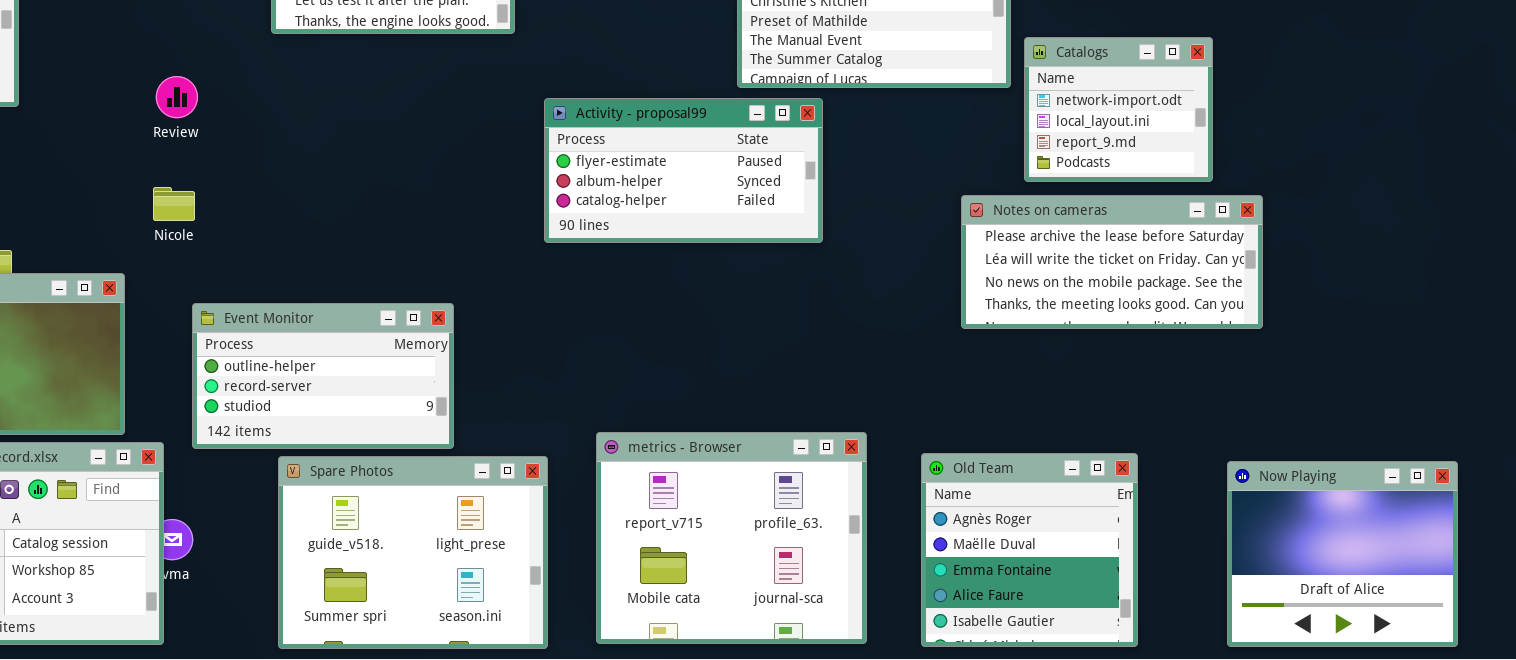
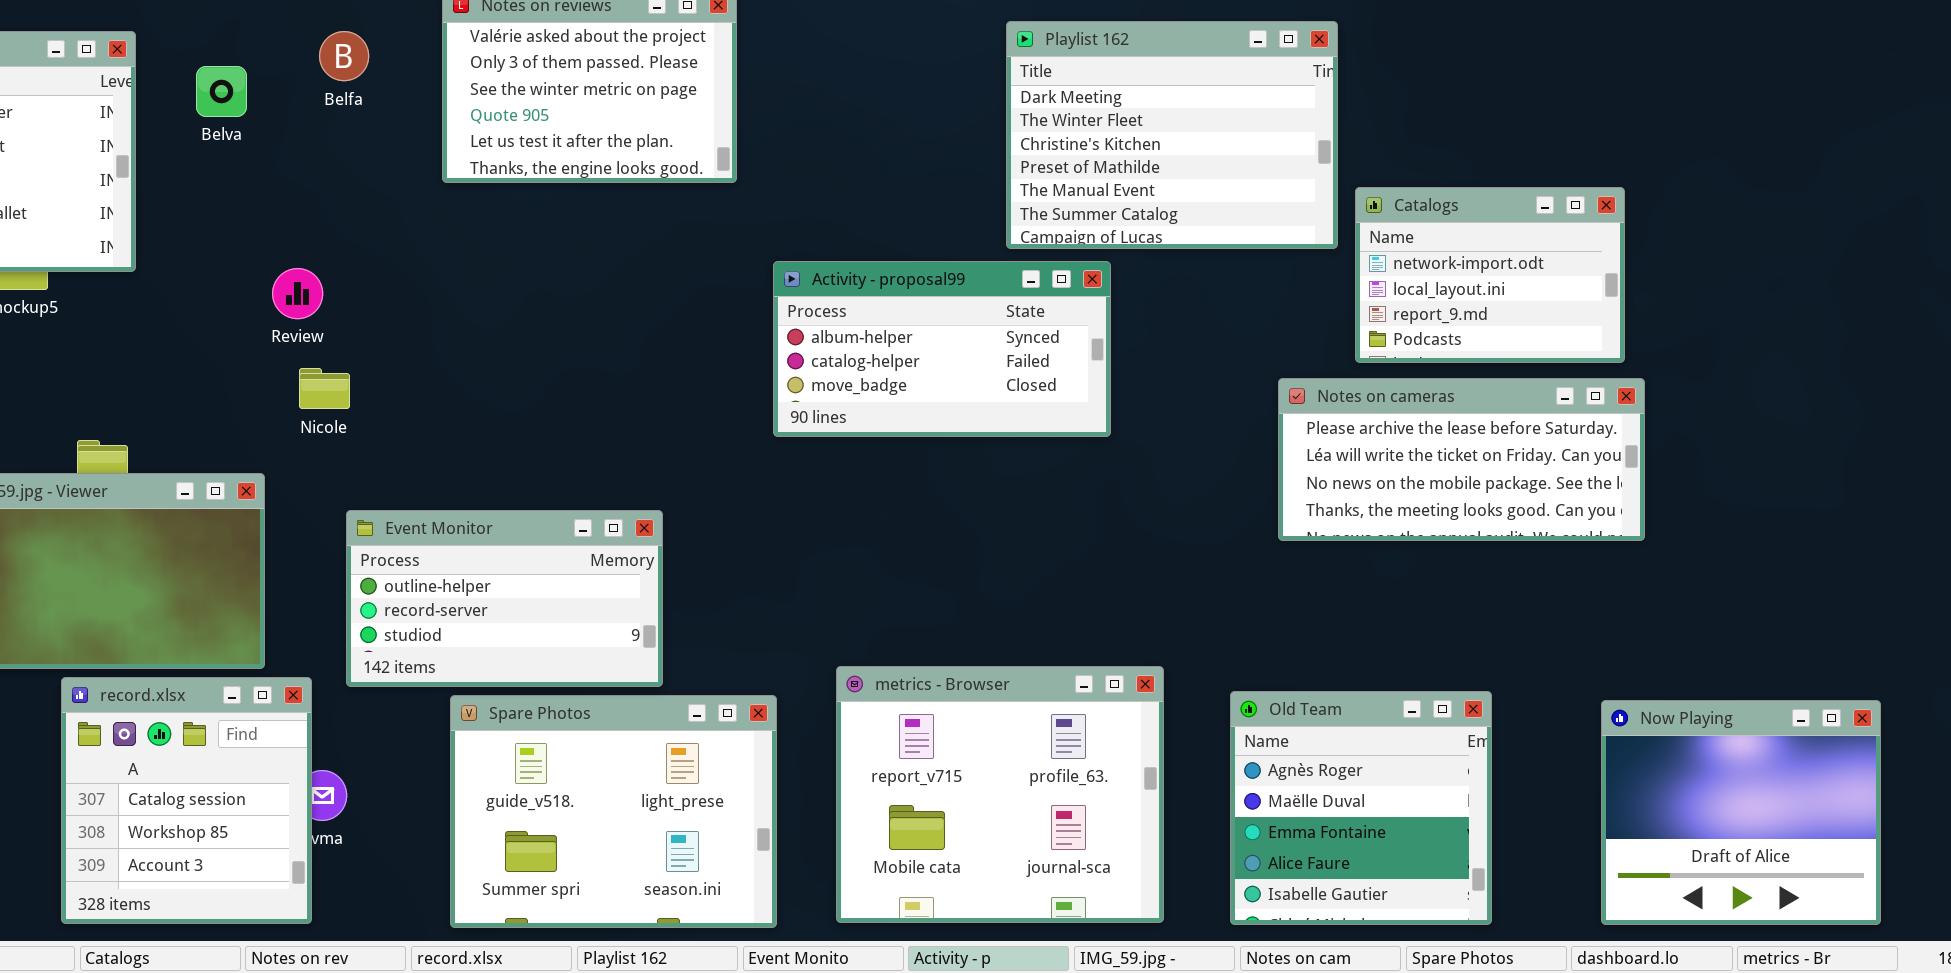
Catalogs: [1024,37,1213,182] -> [1355,187,1625,363], resized
Review: [156,76,198,118] -> [272,268,323,319], moved
Activity - proposal99: [544,98,823,243] -> [773,261,1111,437], scrolled down 1 row

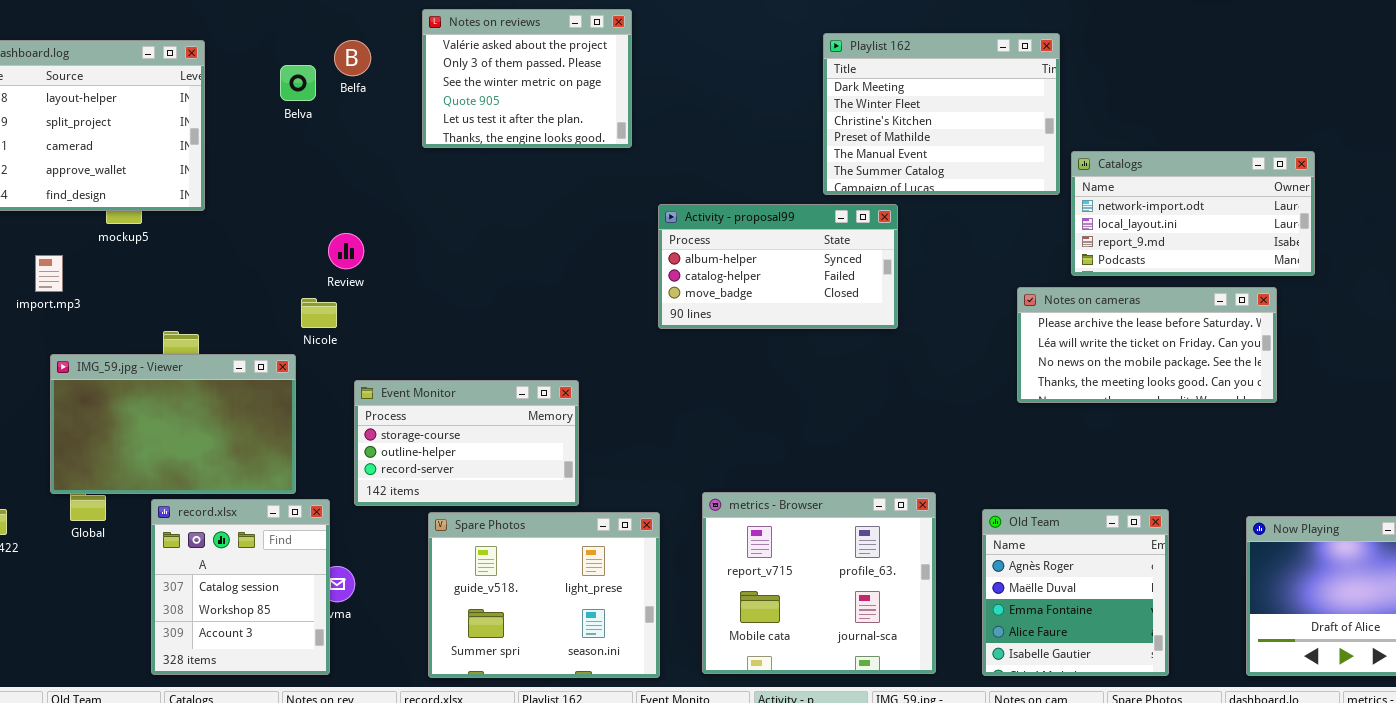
Belva: [196,66,247,117] -> [280,65,316,101], moved
Catalogs: [1355,187,1625,363] -> [1071,151,1315,276], resized
Review: [272,268,323,319] -> [328,233,364,269], moved
Nicole: [299,368,350,409] -> [301,298,337,328], moved
Event Monitor: [346,510,663,687] -> [354,380,579,506], scrolled up 1 row

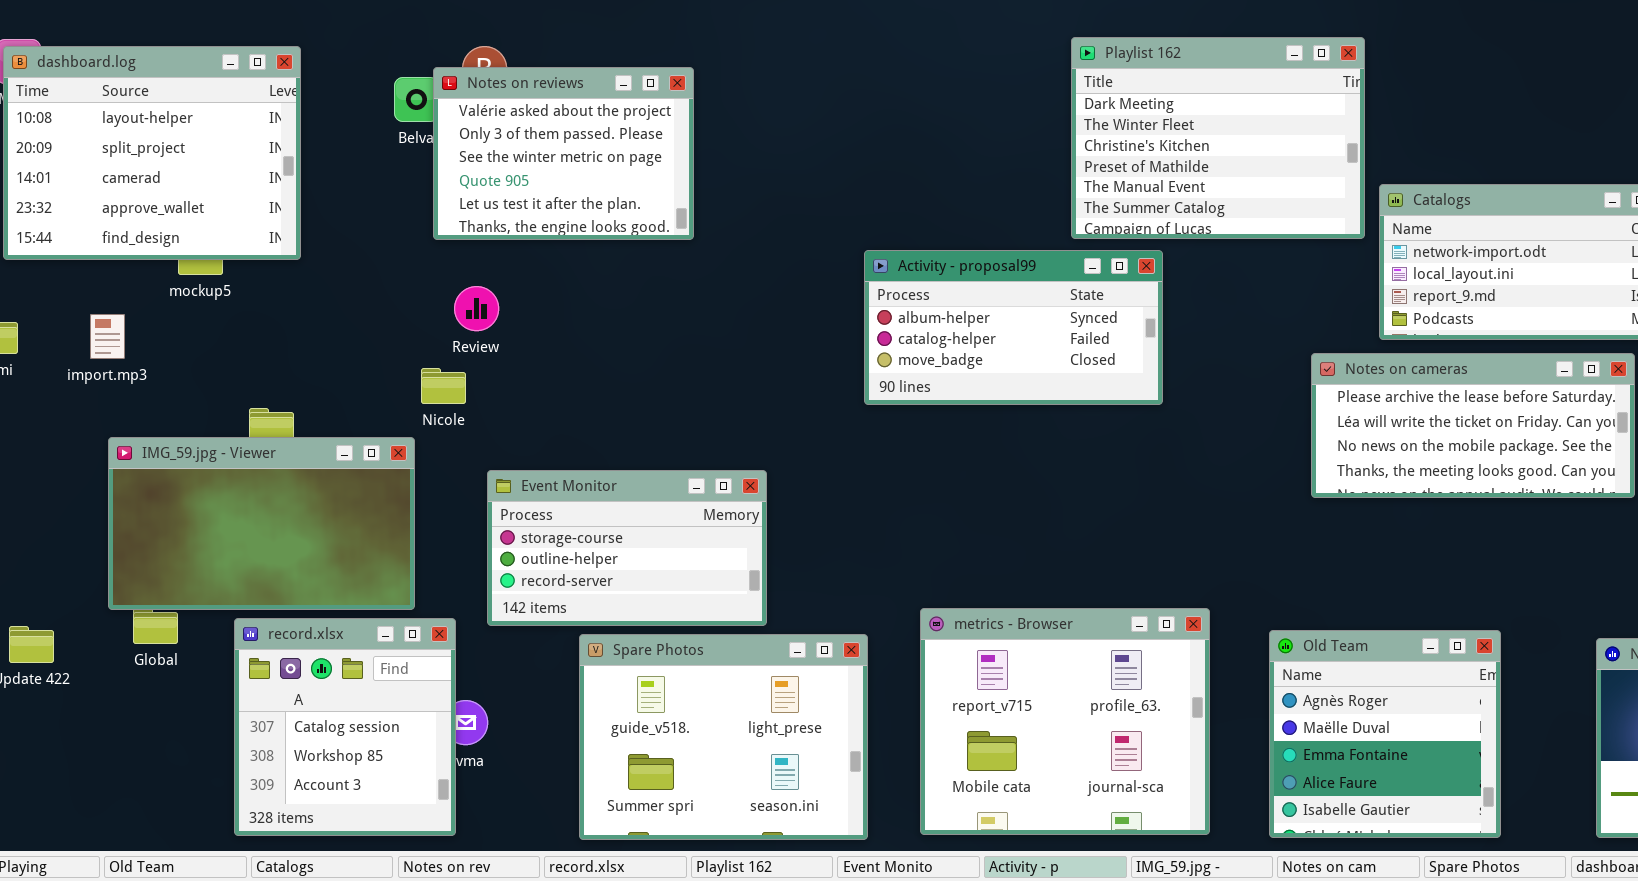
Notes on reviews: [422,9,632,148] -> [433,67,694,240], moved

